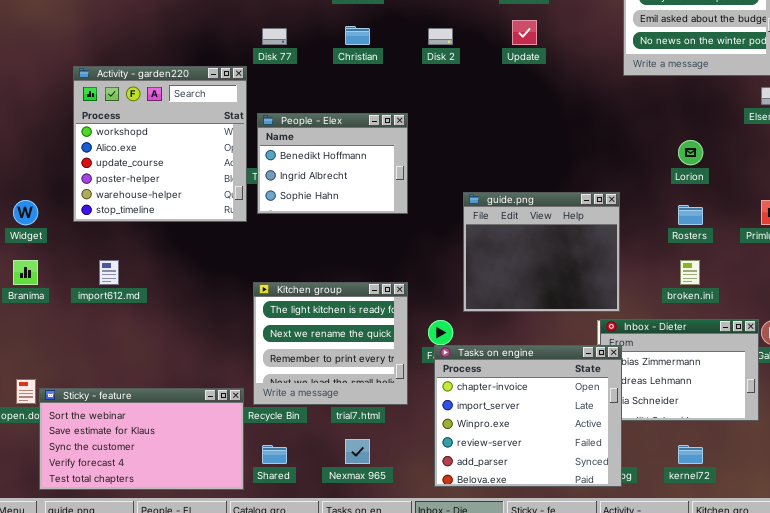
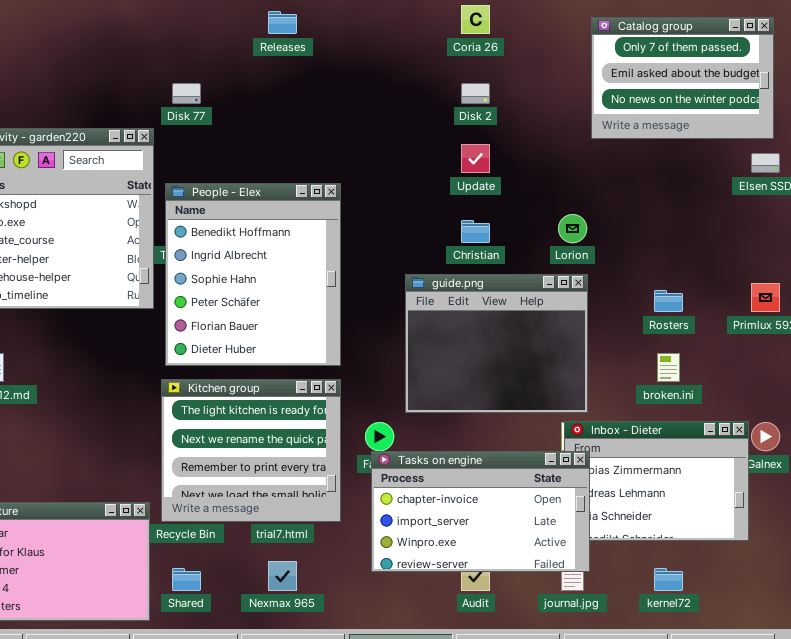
Update: [512,20,537,45] -> [461,144,490,173], moved
Christian: [345,26,370,45] -> [461,220,490,243], moved
Disk 2: [428,28,453,45] -> [461,83,490,104], moved
People - Elex: [257,113,408,214] -> [165,183,341,366], resized
Lorion: [678,140,703,165] -> [558,214,587,243], moved
Tasks on engine: [434,345,622,487] -> [371,451,590,572], resized

